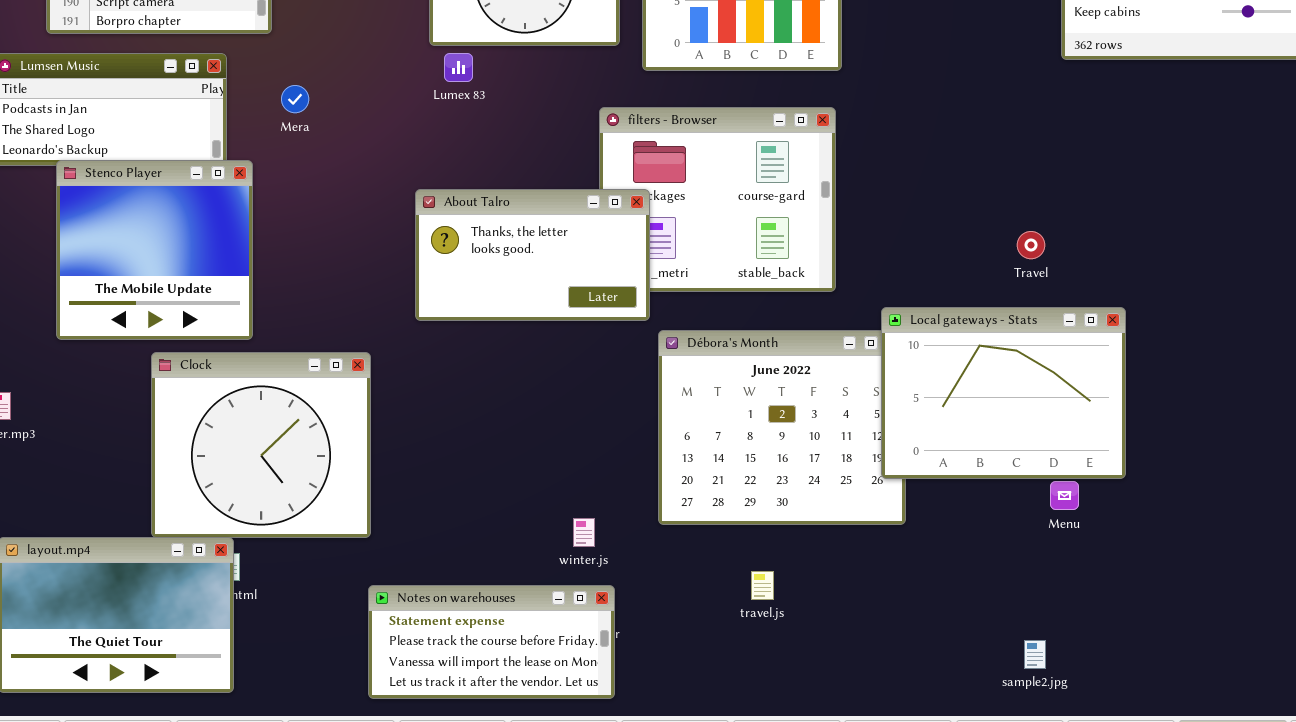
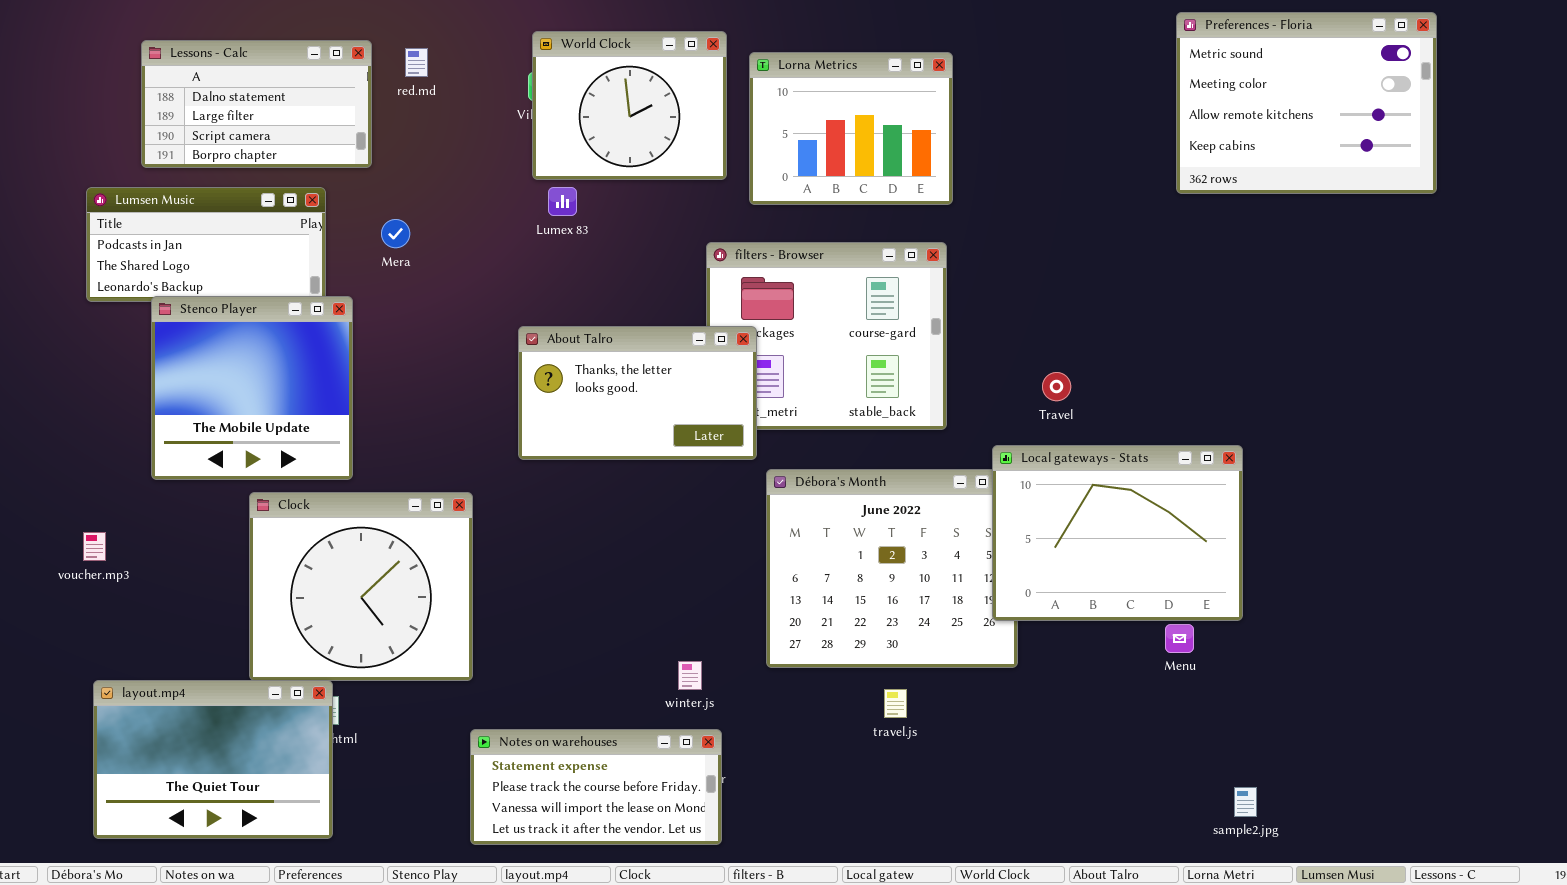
Travel: [1017,231,1045,259] -> [1042,372,1071,401], moved
travel.js: [751,571,774,600] -> [884,689,907,718], moved
sample2.jpg: [1024,640,1046,669] -> [1234,787,1257,817], moved

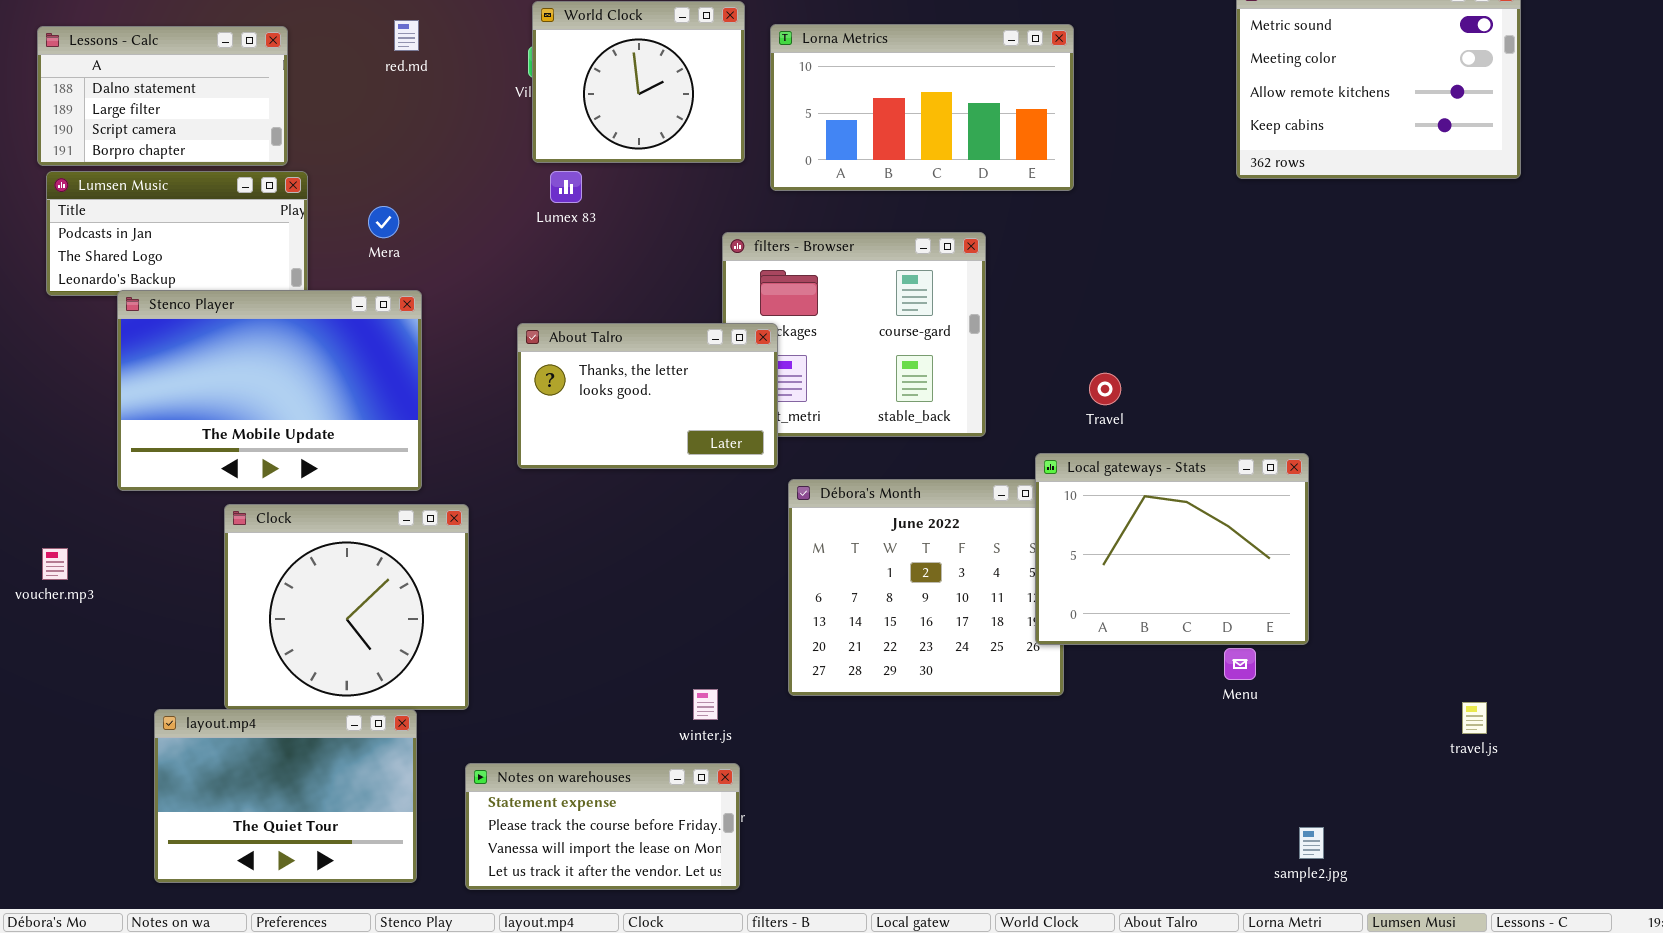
Lessons - Calc: [141,40,372,168] -> [37,26,288,166], moved
Lorna Metrics: [749,52,953,205] -> [770,24,1074,191], resized
Stenco Player: [151,296,353,480] -> [117,290,422,491], resized
layout.mp4: [93,680,333,839] -> [154,709,417,883], moved
travel.js: [884,689,907,718] -> [1462,702,1487,734], moved

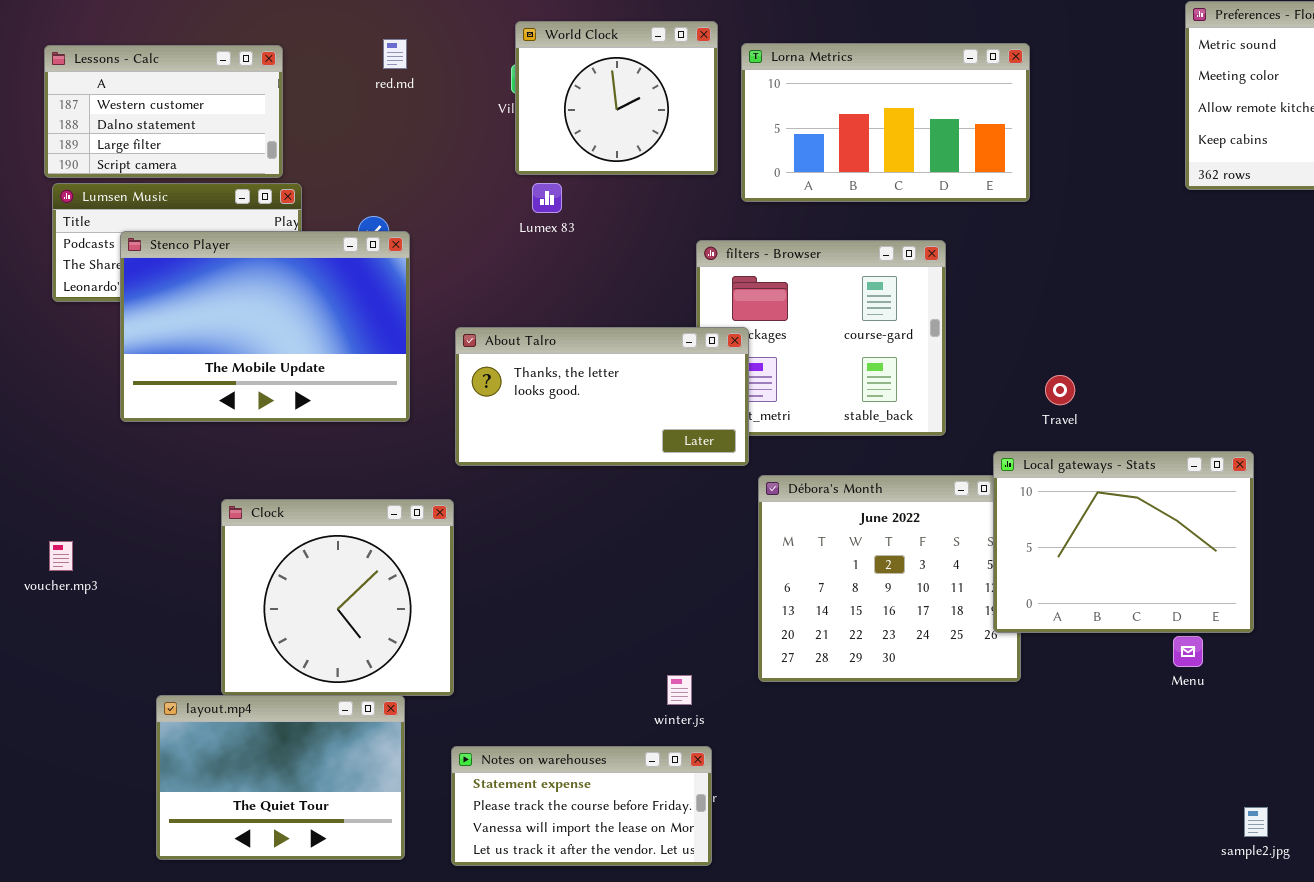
Lessons - Calc: [37,26,288,166] -> [44,45,283,178], scrolled up 1 row
Stenco Player: [117,290,422,491] -> [120,231,410,422], moved
About Talro: [517,323,778,469] -> [455,327,749,466], resized

